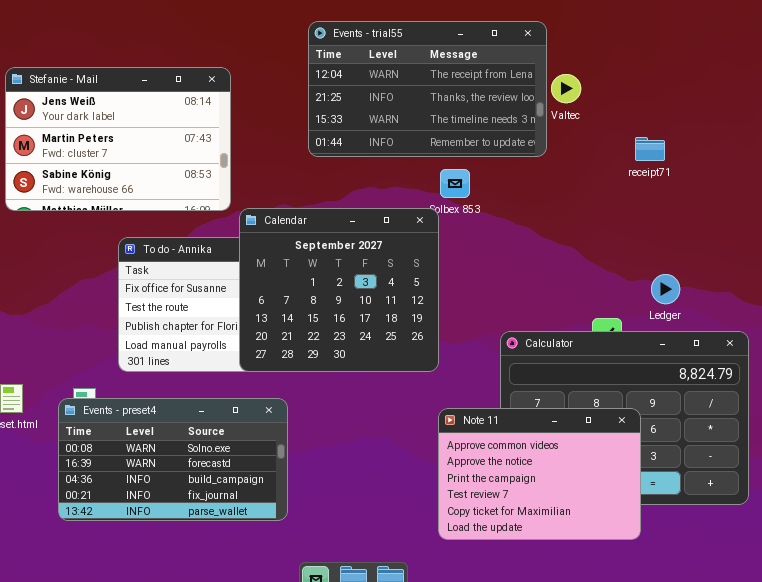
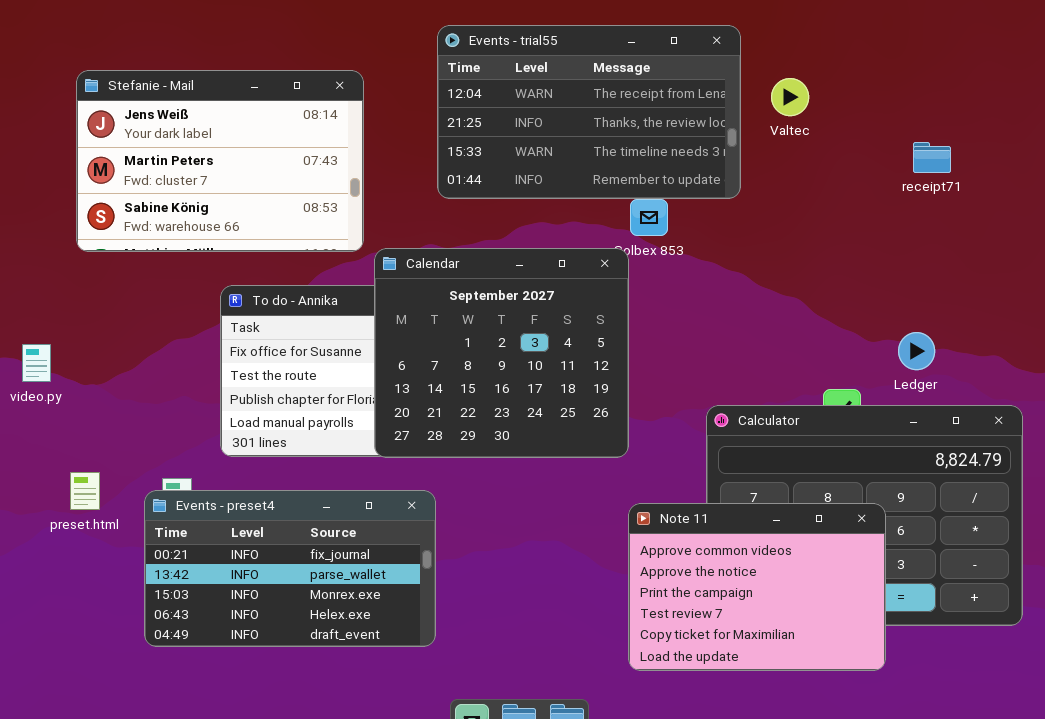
Events - trial55: [308,21,547,157] -> [437,25,741,199], moved
receipt71: [635,137,665,161] -> [913,142,951,173], moved
Events - preset4: [58,398,288,521] -> [144,490,436,647], scrolled down 3 rows

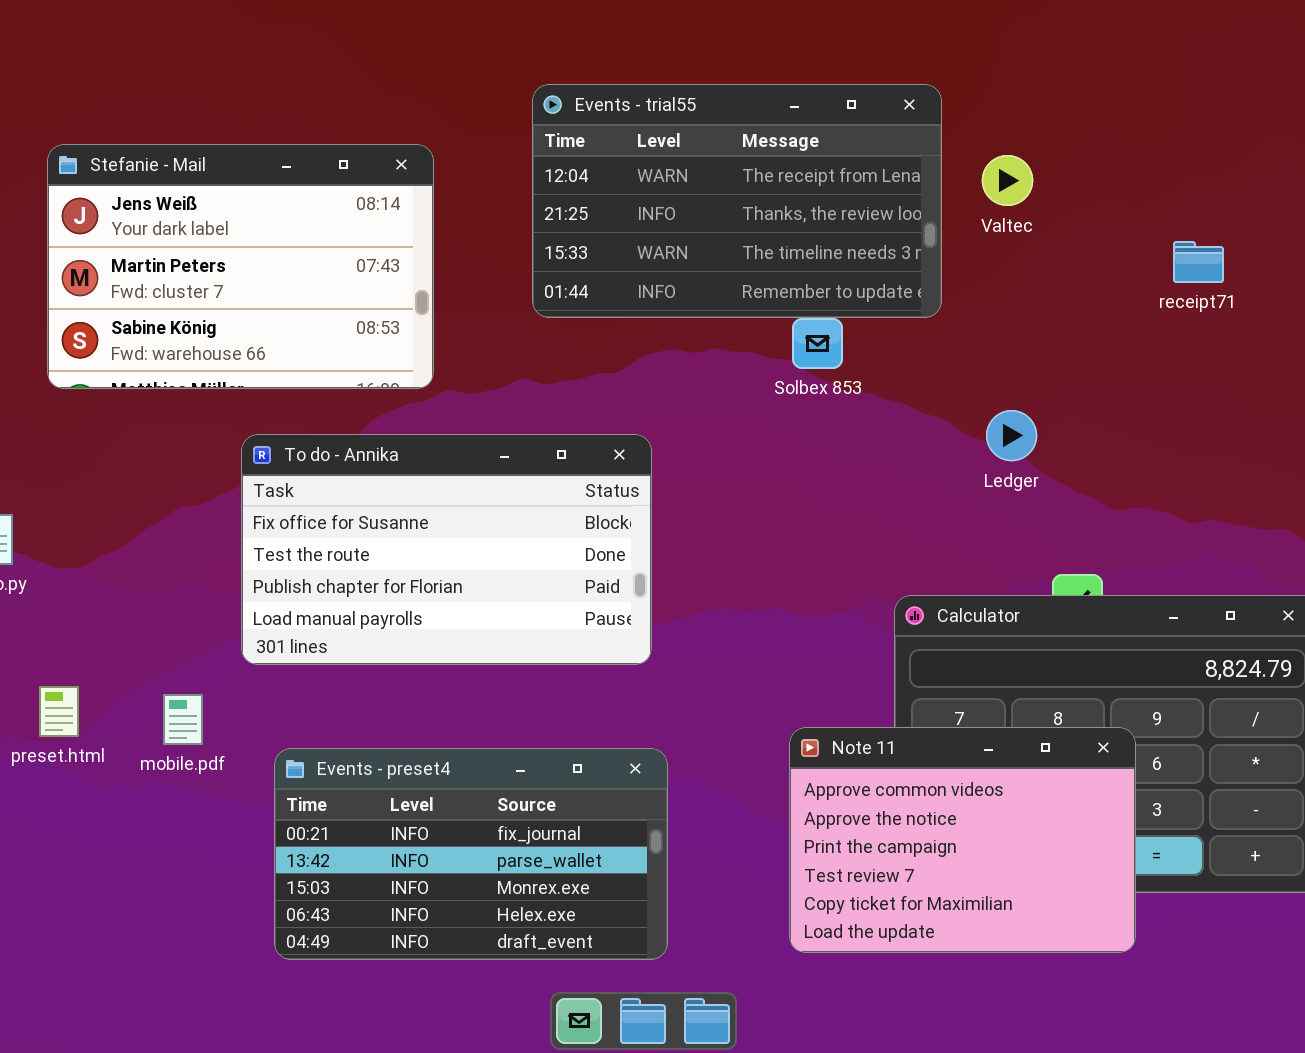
Calendar: [374,248,629,458] -> none, closed
Ledger: [898,332,935,370] -> [986,410,1037,461], moved
Events - preset4: [144,490,436,647] -> [274,748,668,960], moved

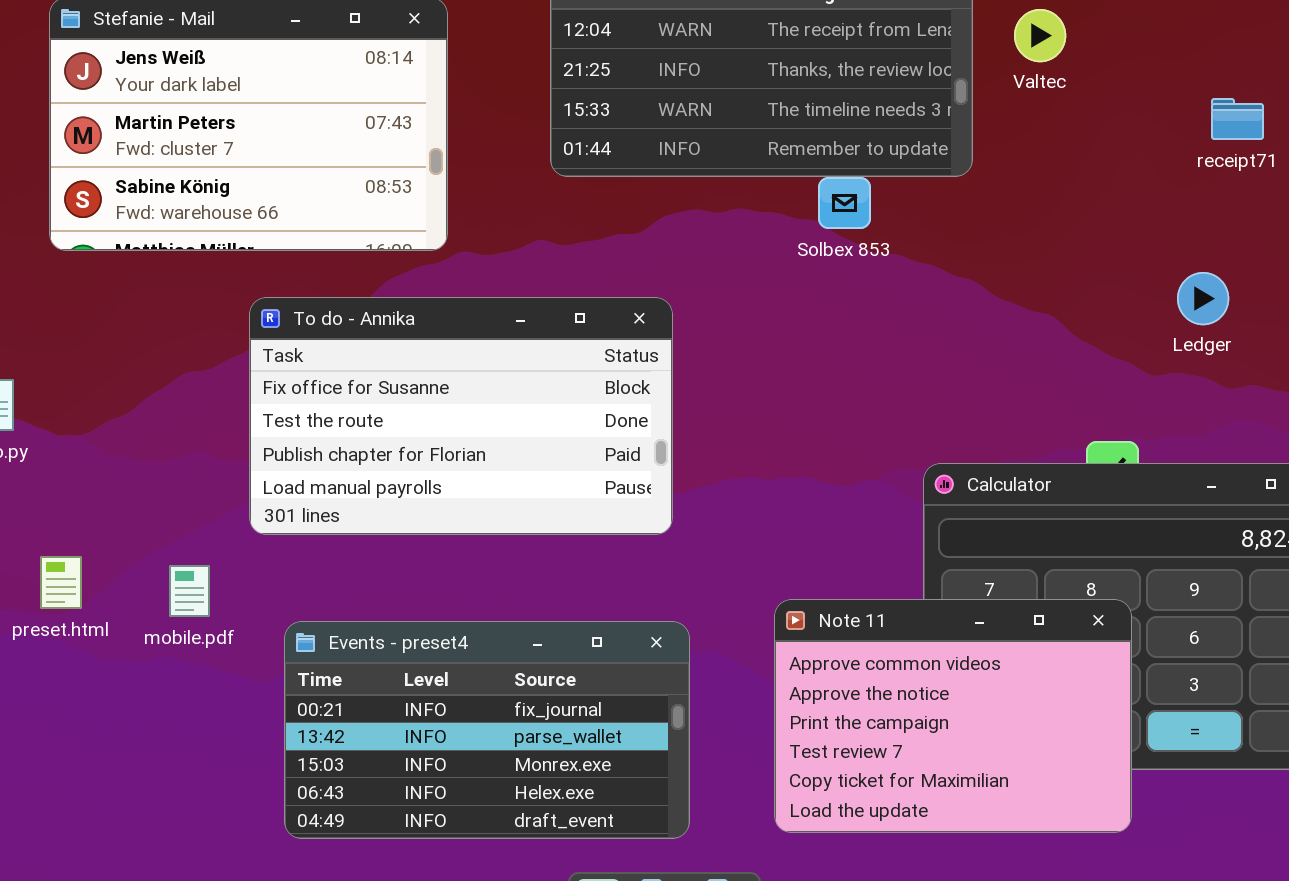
Ledger: [986,410,1037,461] -> [1177,272,1229,325], moved
Note 11: [789,727,1136,953] -> [774,599,1132,833], moved

